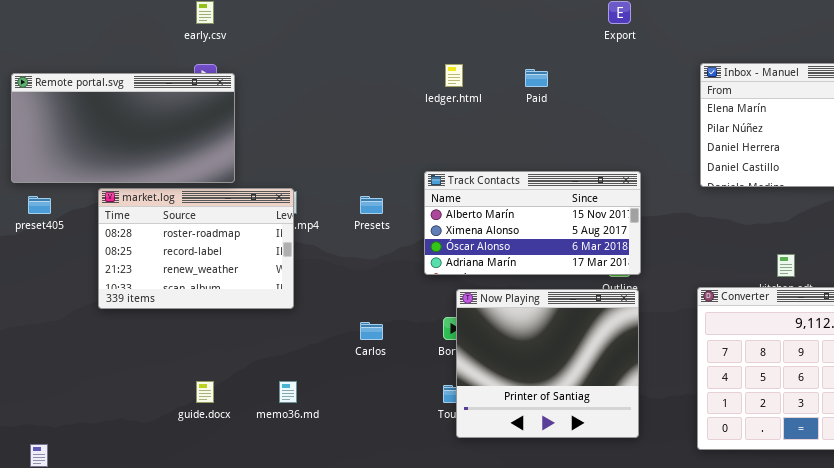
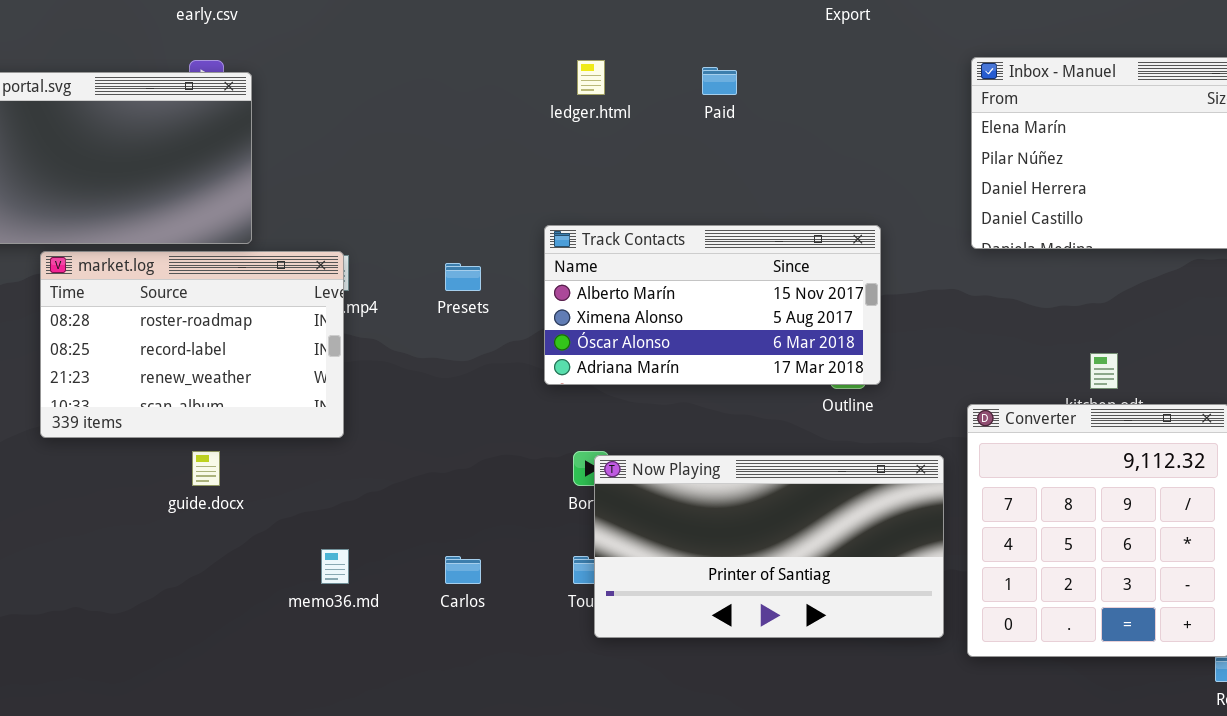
Now Playing: [456,289,639,438] -> [594,455,944,638], resized
Carlos: [360,322,383,340] -> [445,556,481,584], moved
guide.docx: [196,381,214,403] -> [192,451,220,486], moved

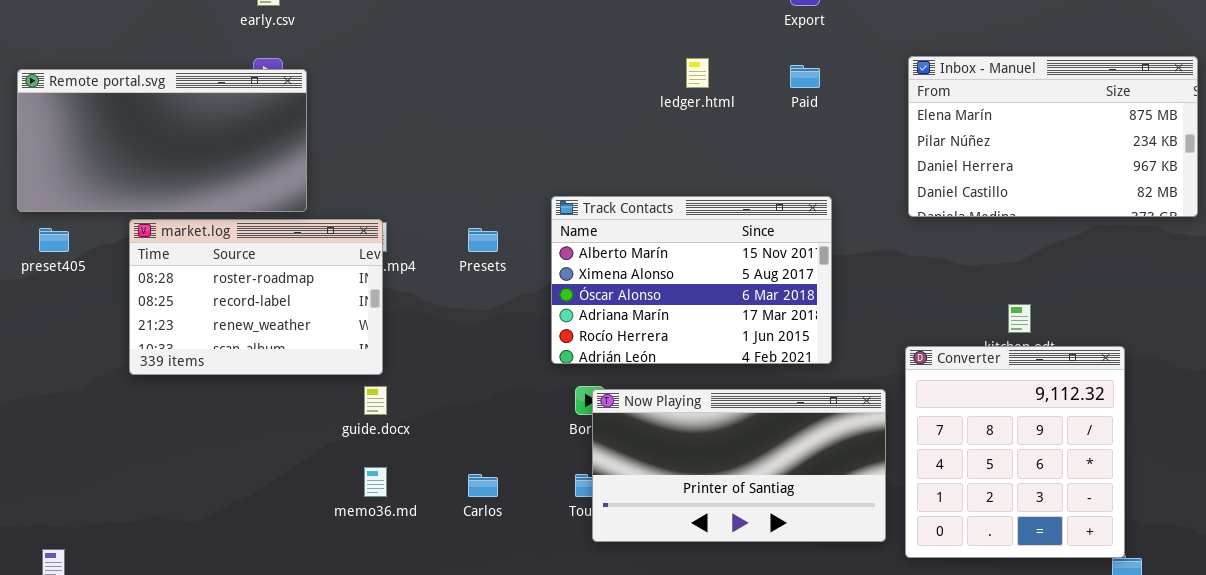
ledger.html: [577,60,605,95] -> [686,58,709,88], moved
Paid: [702,67,737,95] -> [790,65,820,88], moved
Track Contacts: [544,225,881,385] -> [551,196,832,364], resized
guide.docx: [192,451,220,486] -> [364,386,387,415], moved

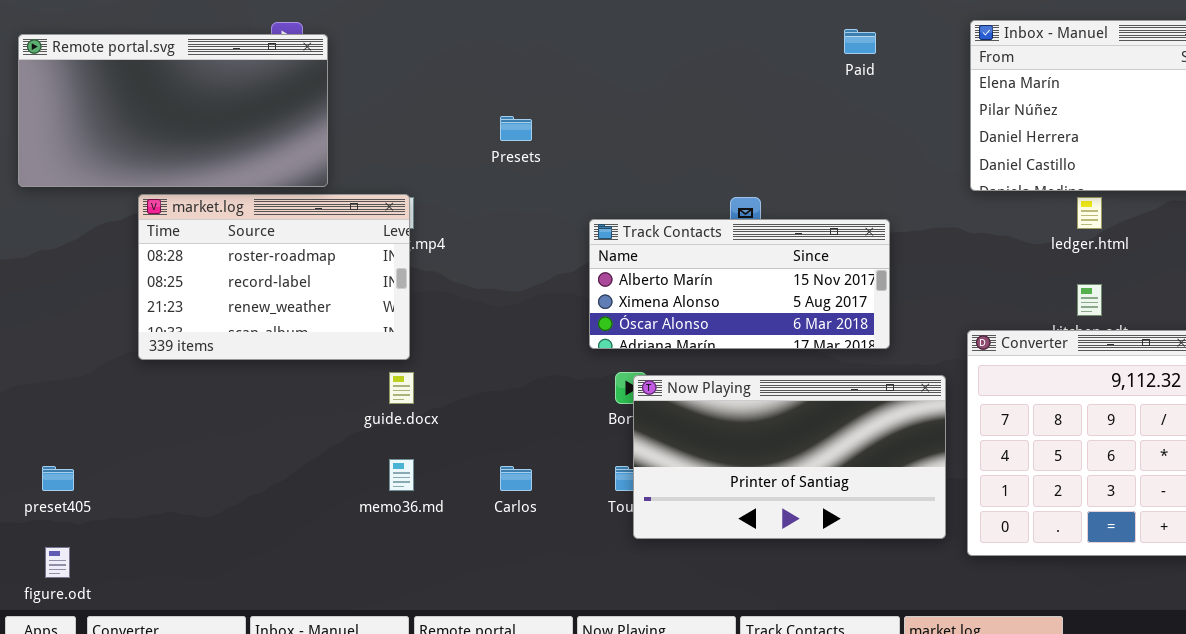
ledger.html: [686,58,709,88] -> [1077,197,1102,229], moved
Track Contacts: [551,196,832,364] -> [589,219,890,349], resized
preset405: [39,228,69,252] -> [42,466,74,491], moved
Presets: [468,228,498,252] -> [500,116,532,141], moved

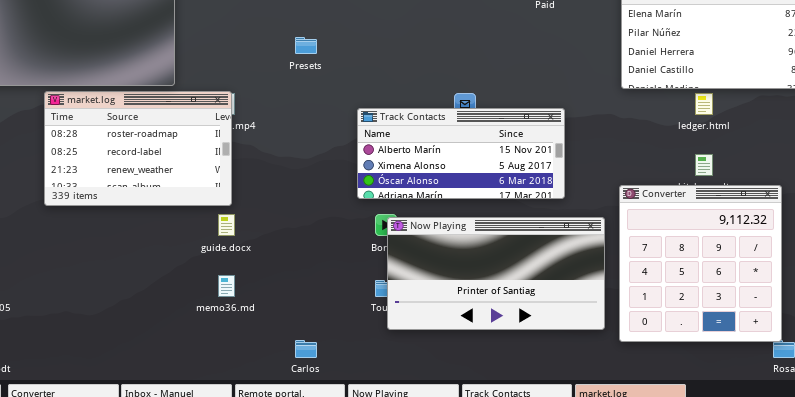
Carlos: [500,466,532,491] -> [295,340,317,358], moved

